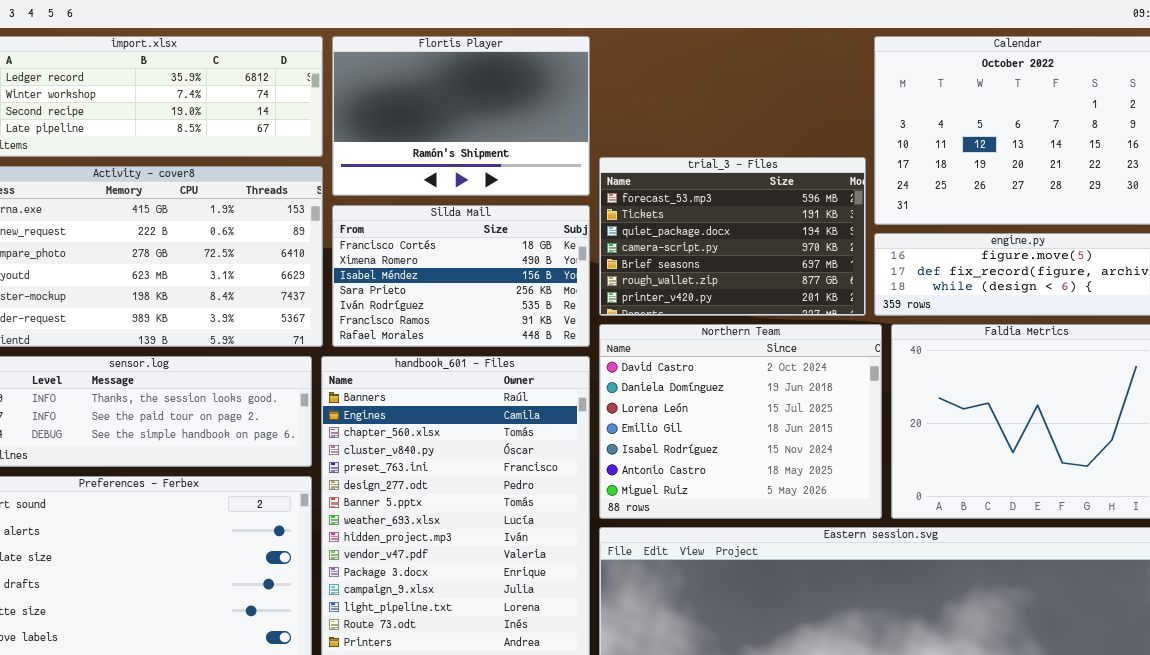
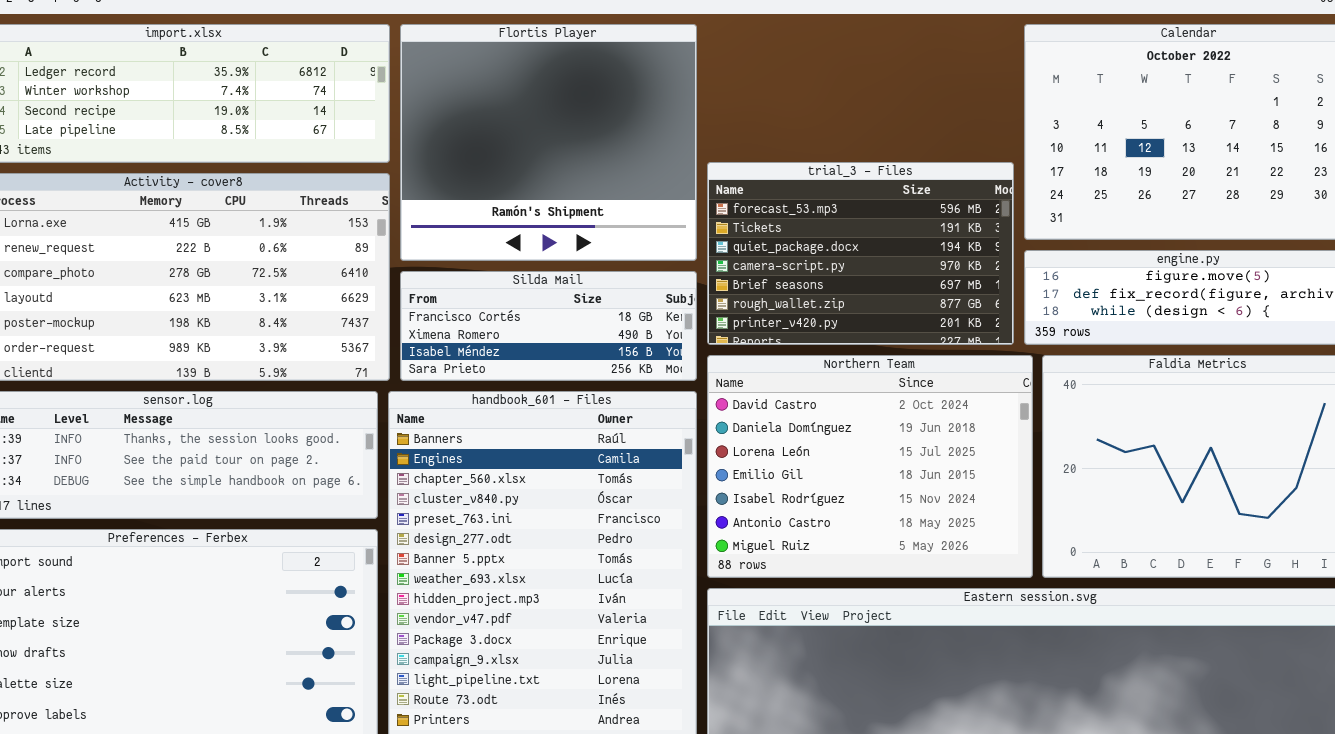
Flortis Player: [332,36,590,196] -> [400,24,697,261], resized
Silda Mail: [332,205,590,347] -> [400,271,697,381], resized

